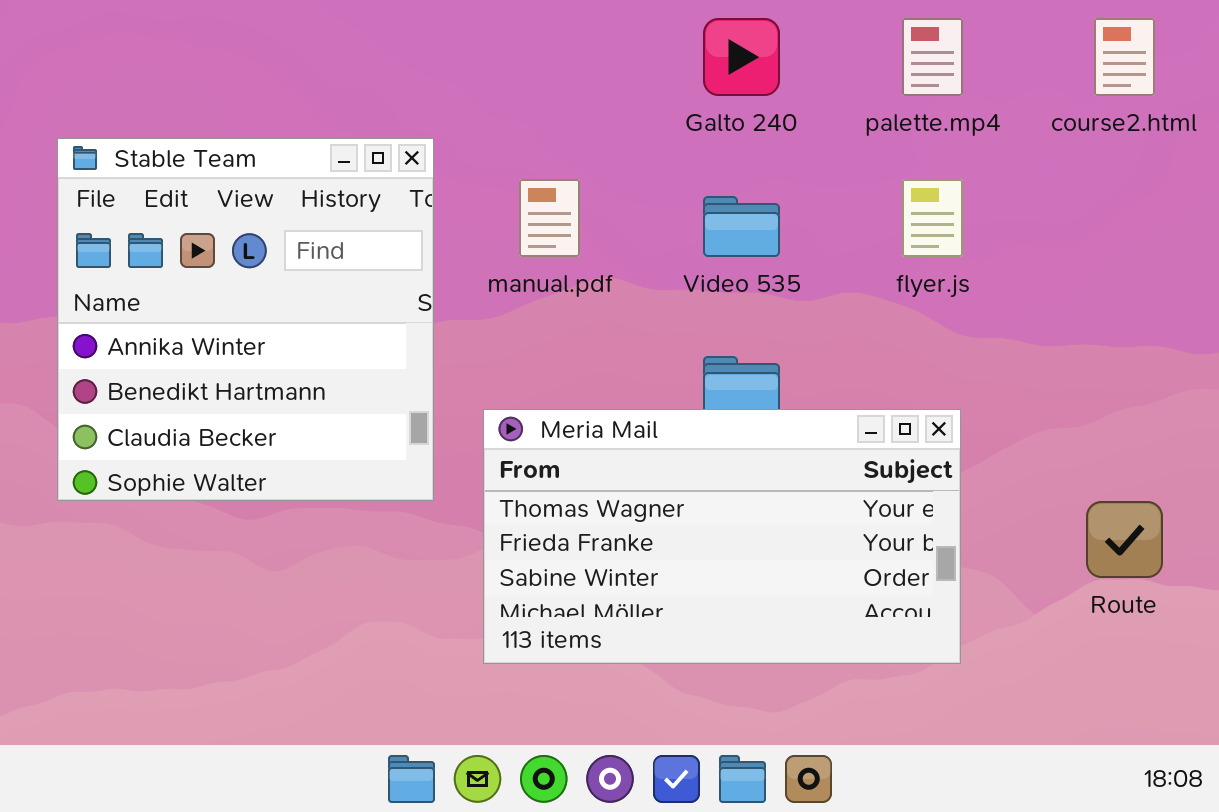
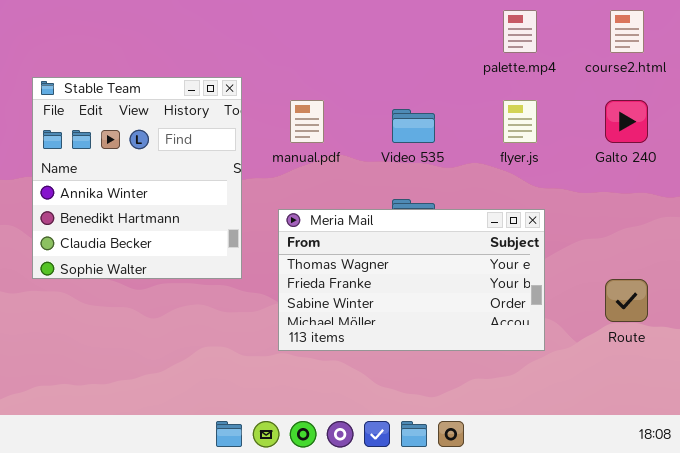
Galto 240: [703,18,780,96] -> [605,100,648,143], moved
Meria Mail: [483,409,961,664] -> [278,209,545,351], moved

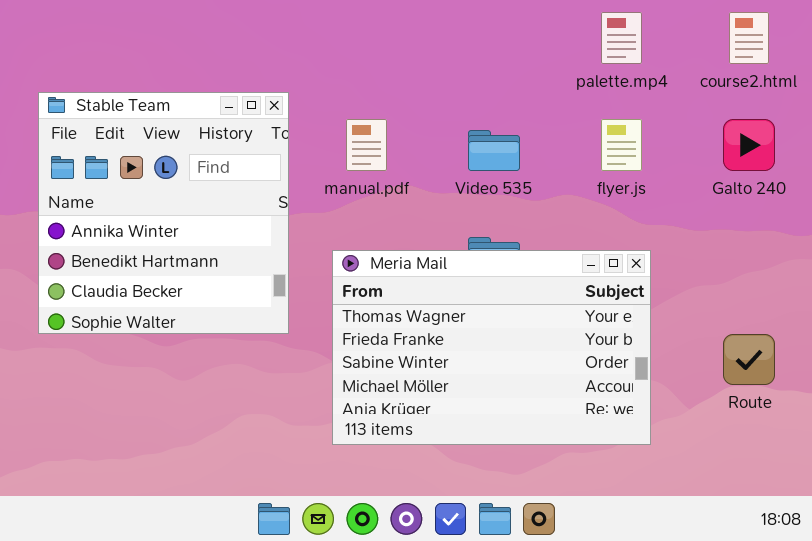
Meria Mail: [278,209,545,351] -> [332,250,651,445], resized

